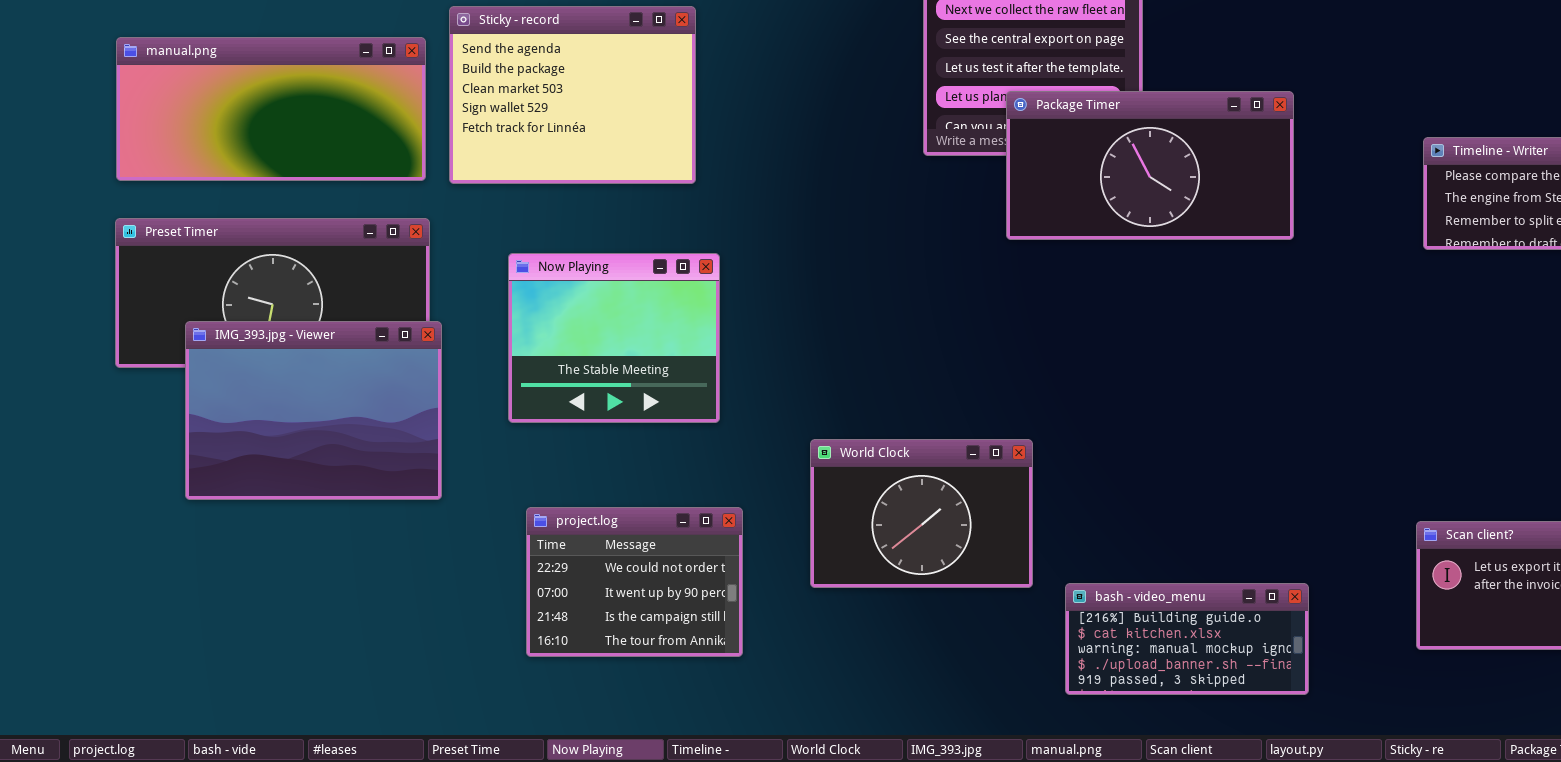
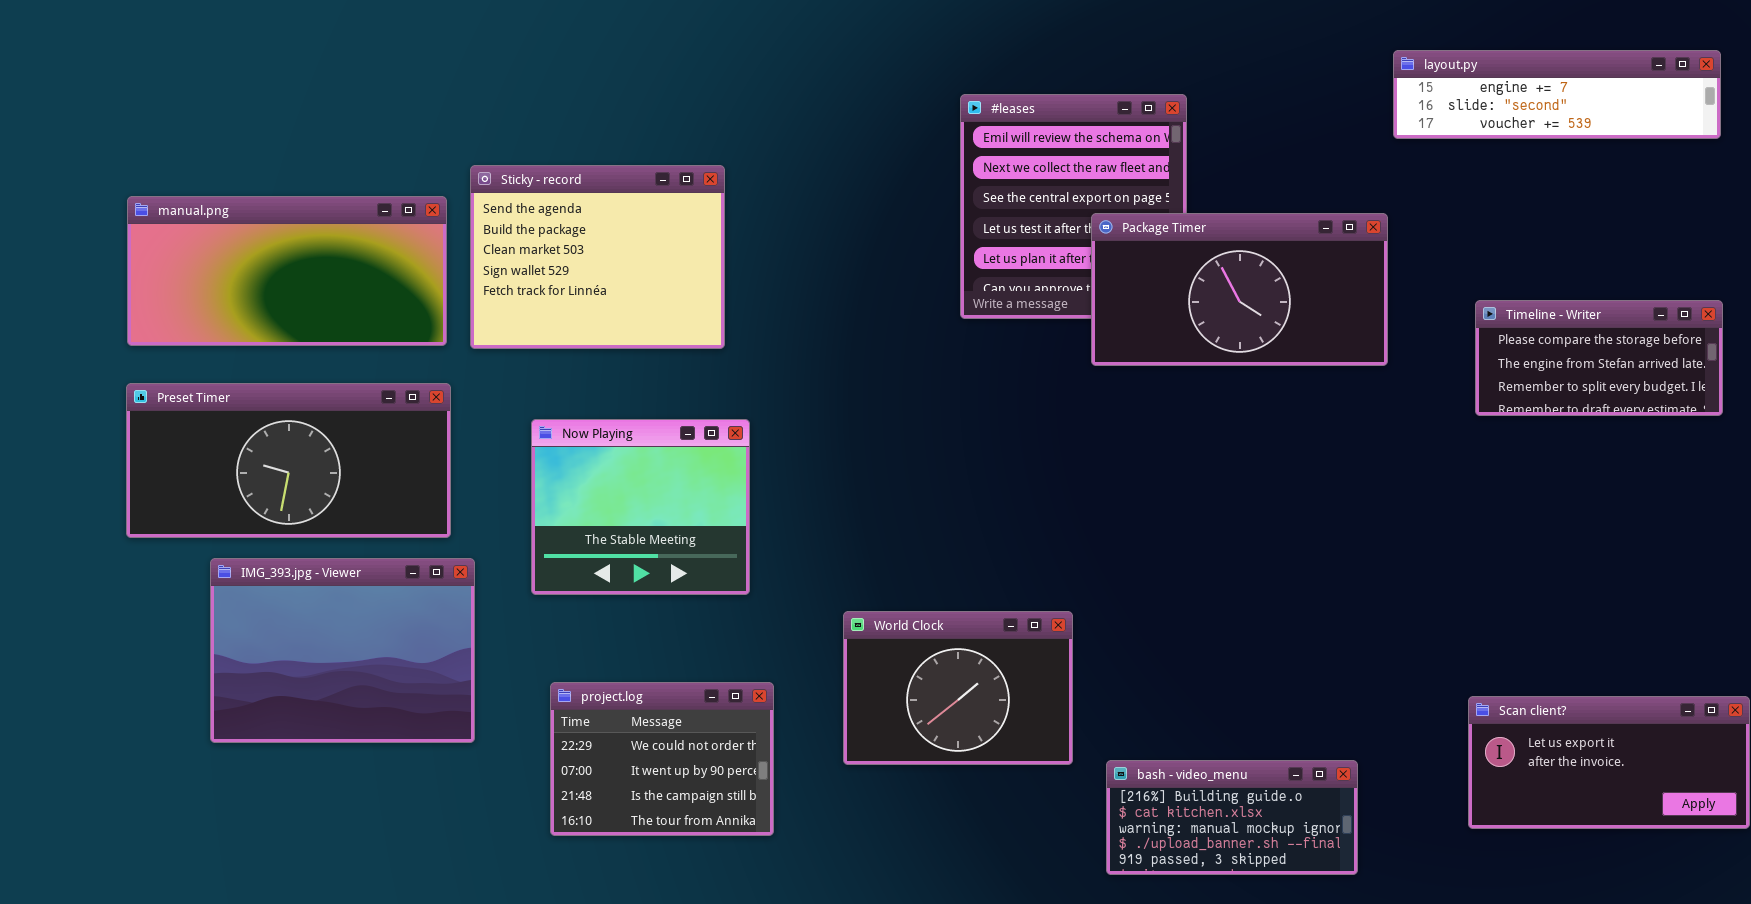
Package Timer: [1006,91,1294,240] -> [1091,213,1388,366], moved
IMG_393.jpg - Viewer: [185,321,442,500] -> [210,558,475,743], moved

